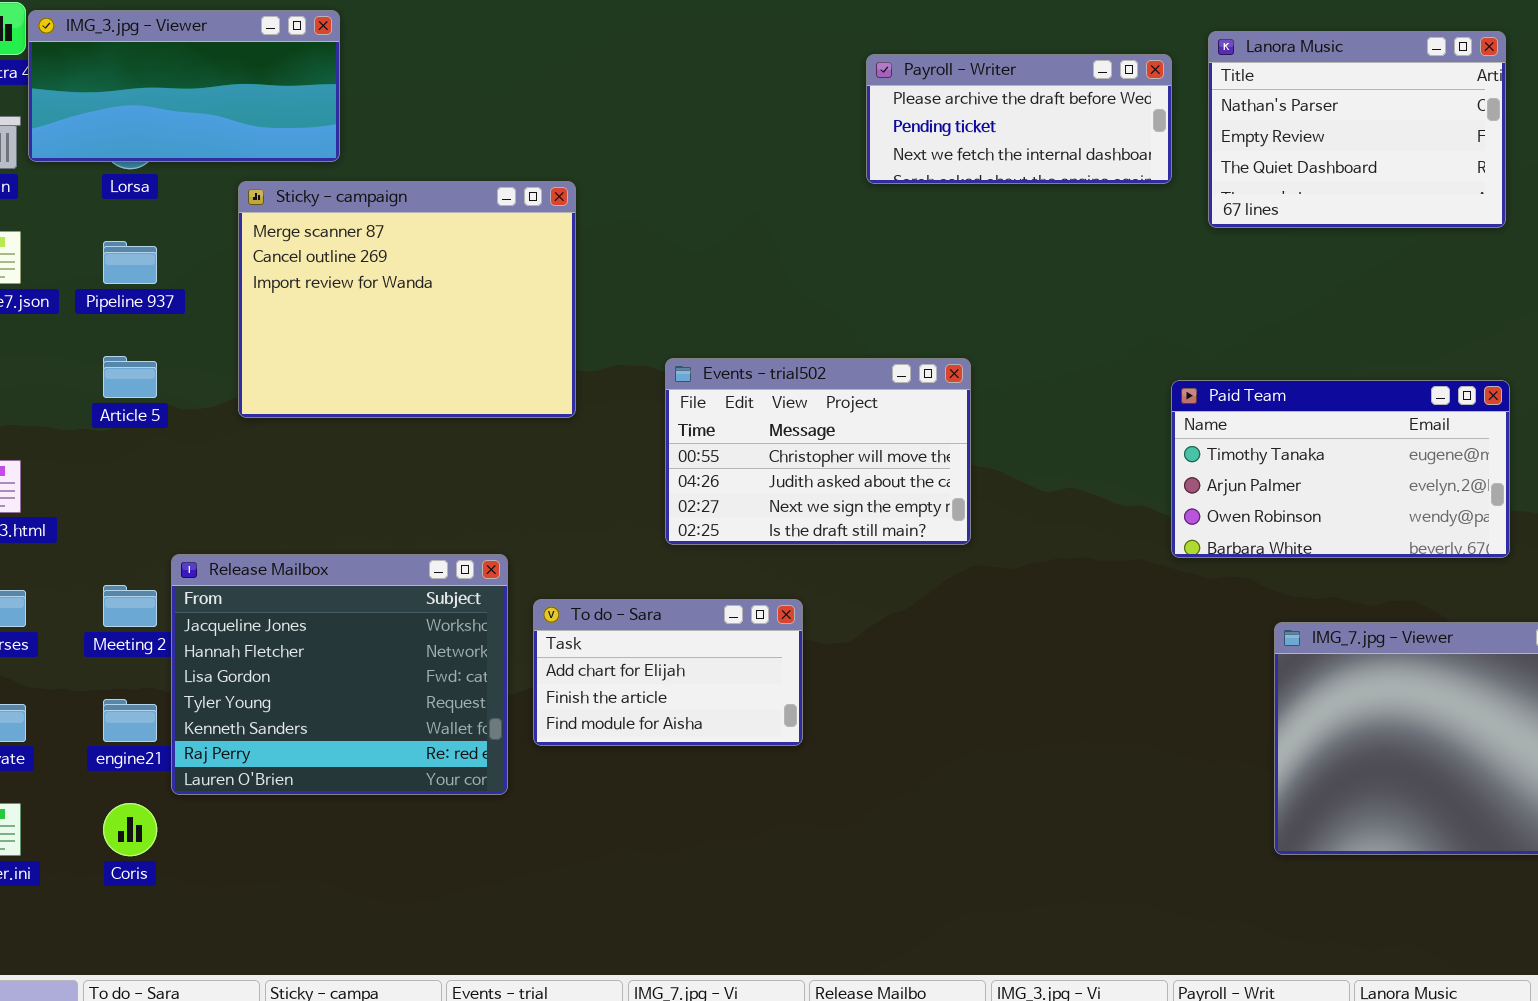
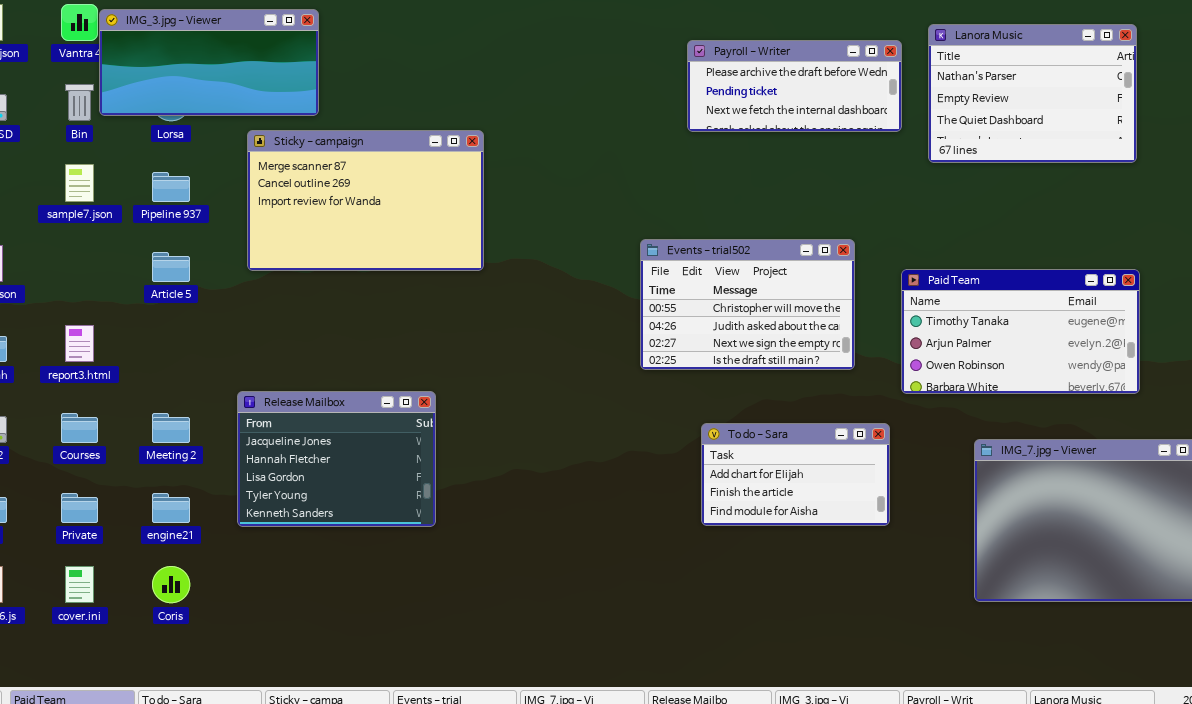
Sticky - campaign: [238,181,576,418] -> [247,130,484,271], resized
Events - trial502: [665,358,971,545] -> [640,239,855,370], moved
Release Mailbox: [171,554,508,795] -> [237,391,436,527], resized
To do - Sara: [533,599,803,746] -> [701,423,890,526], moved

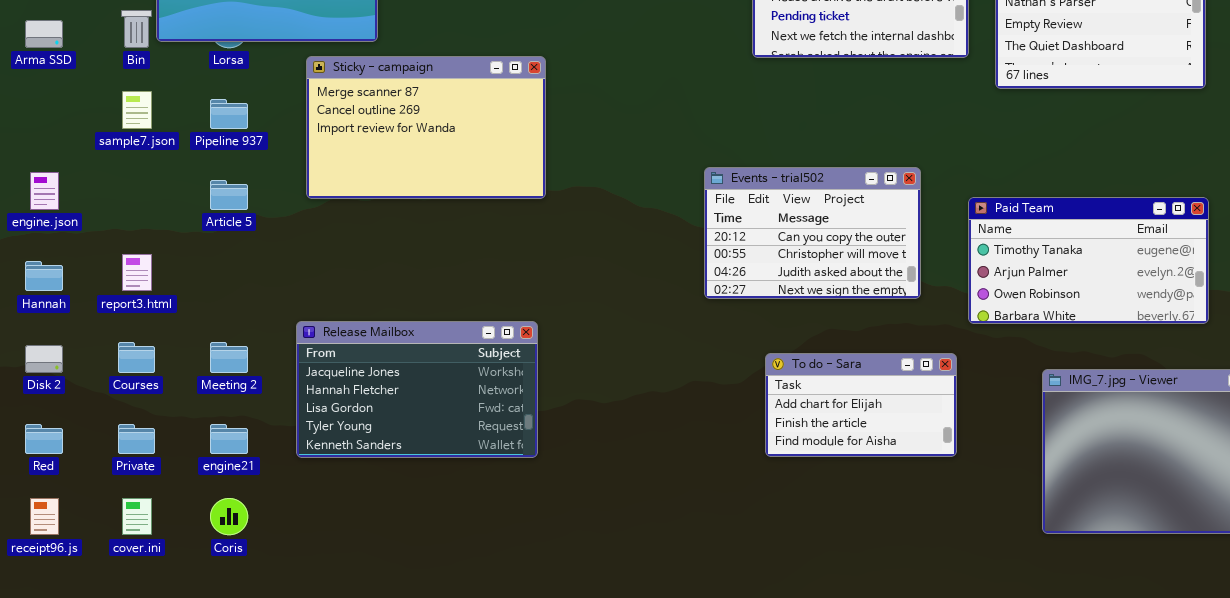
Events - trial502: [640,239,855,370] -> [704,167,921,299], scrolled up 1 row
Release Mailbox: [237,391,436,527] -> [296,321,538,458], resized

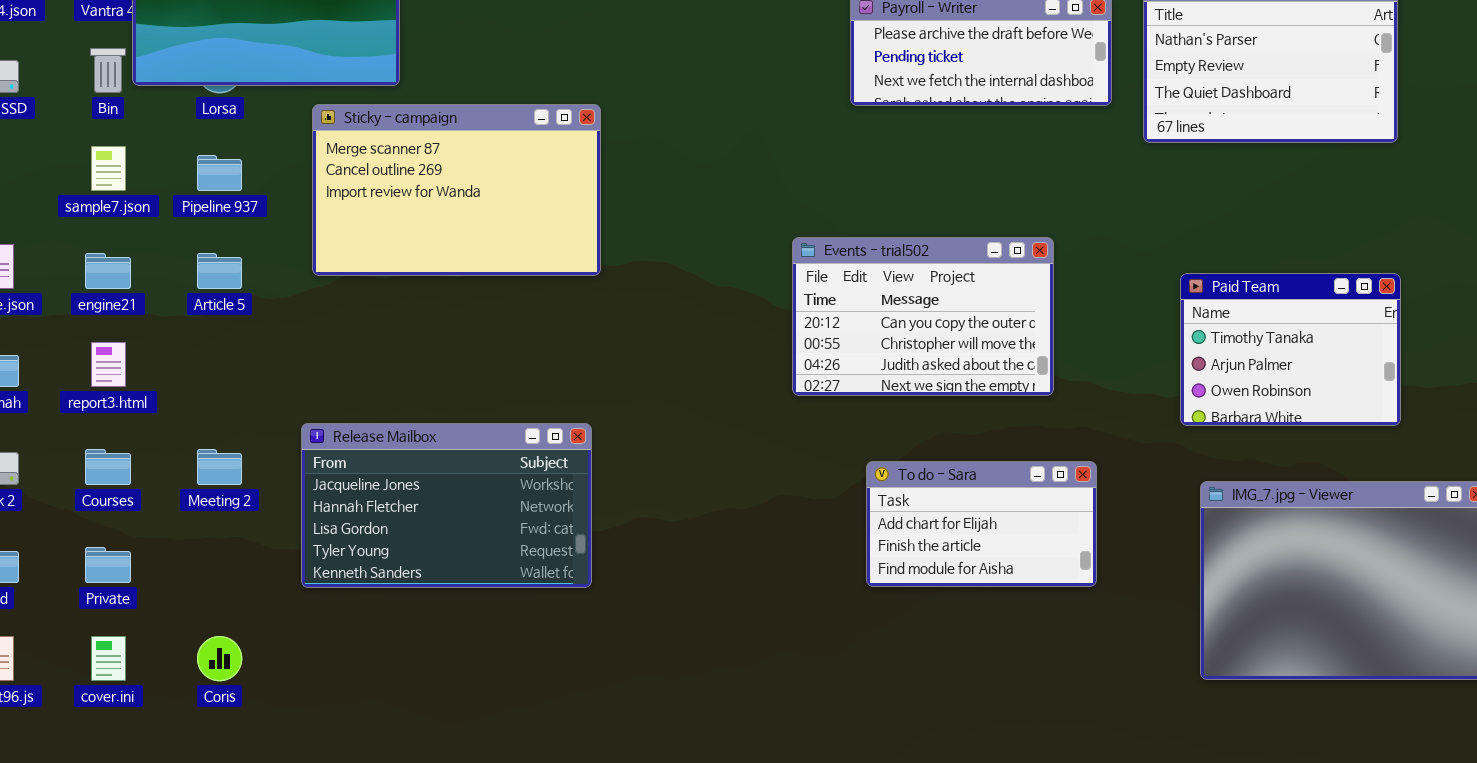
Paid Team: [968,197,1209,324] -> [1180,273,1401,426], resized
engine21: [210,424,248,454] -> [85,253,131,289], moved

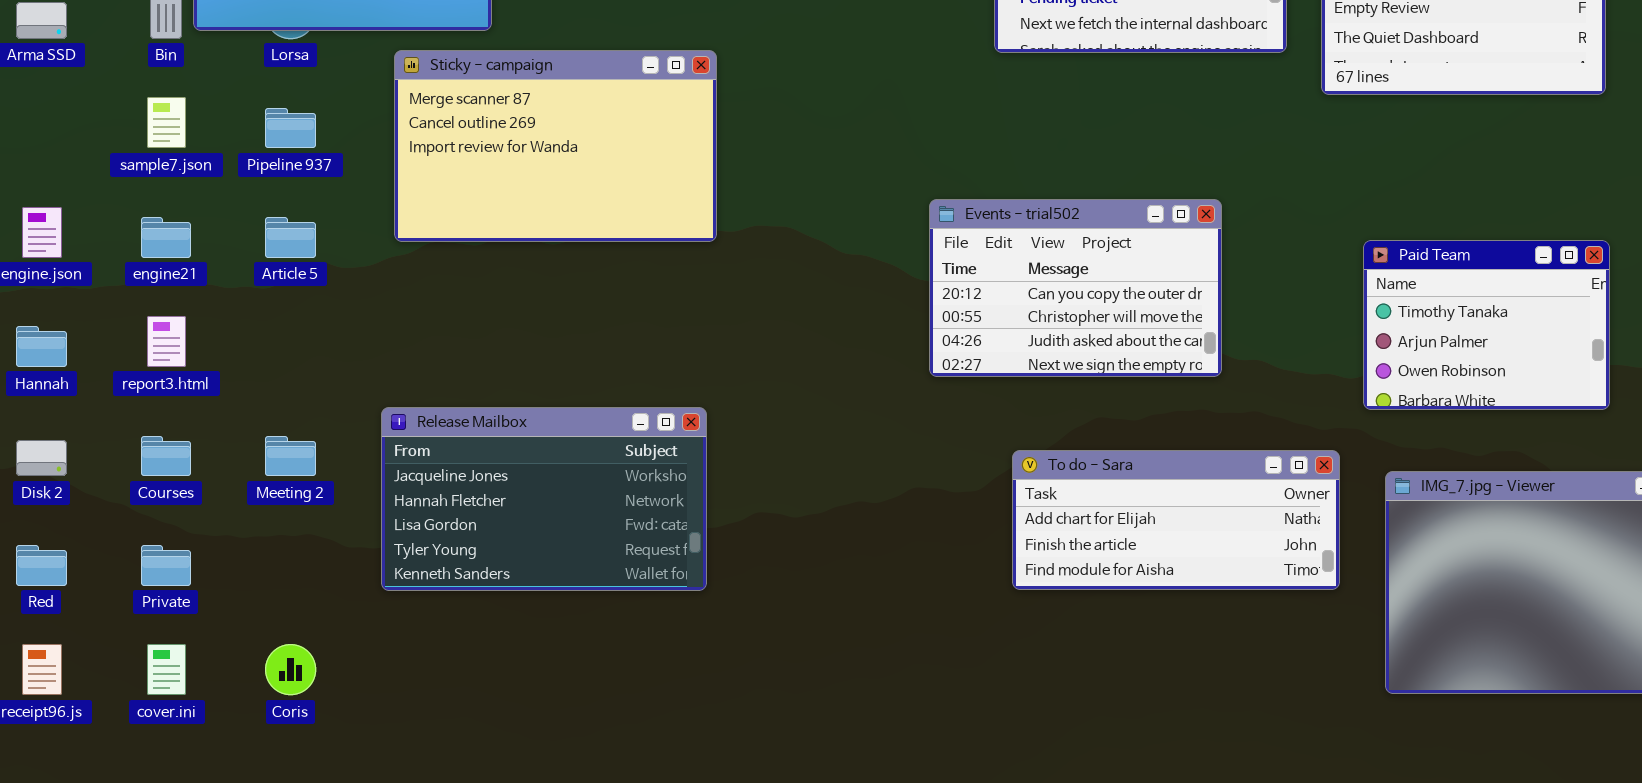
To do - Sara: [866,461,1097,587] -> [1012,450,1340,590], resized

